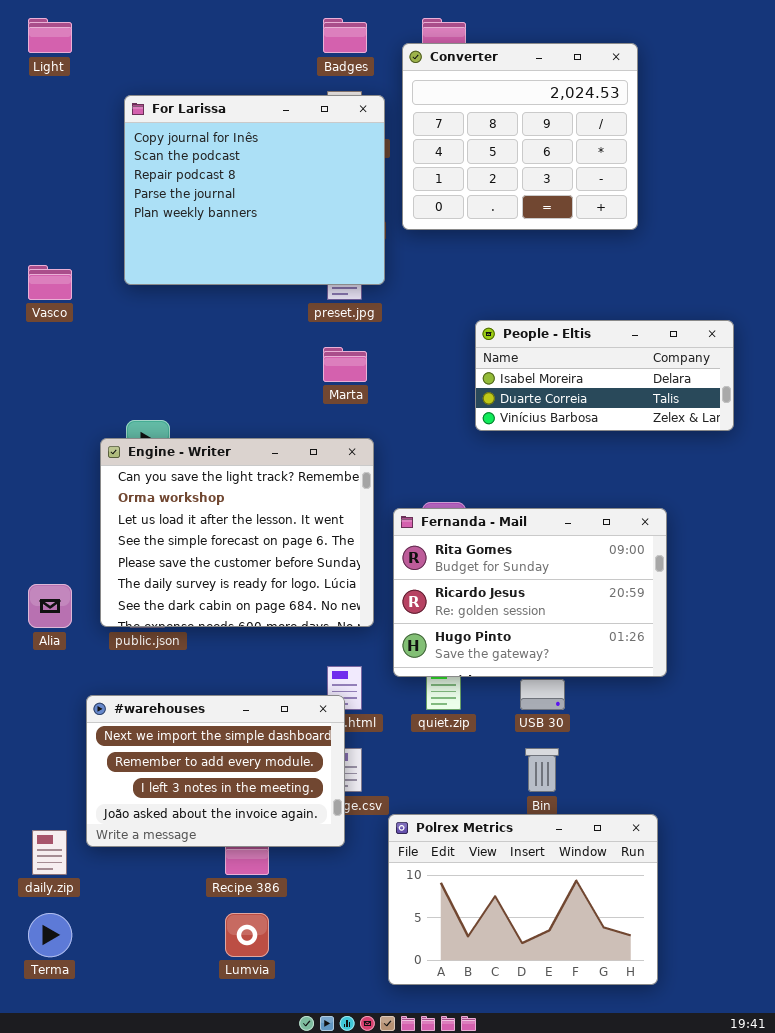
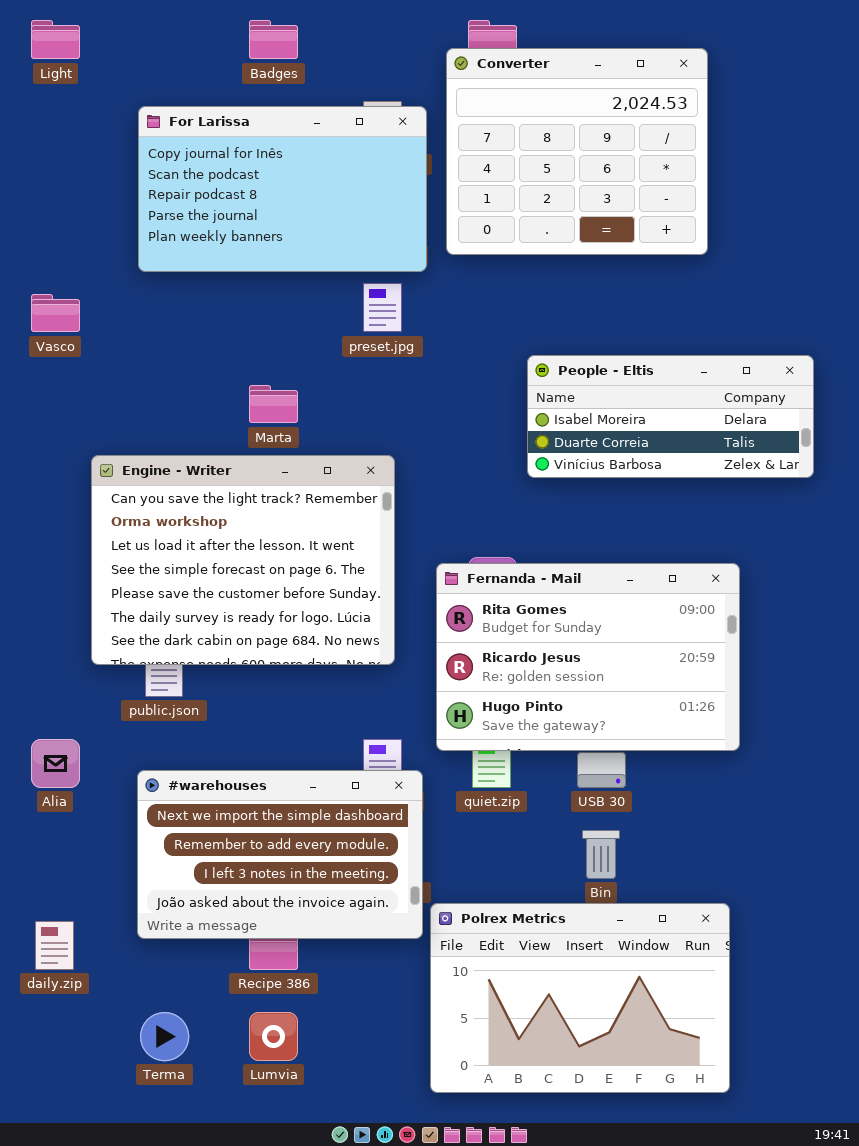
Badges: [323,18,367,53] -> [249,20,298,59], moved
For Larissa: [124,95,385,285] -> [138,106,427,272], resized
Marta: [323,347,367,382] -> [249,385,298,423], moved
Engine - Writer: [100,438,374,627] -> [91,455,395,665], moved
Alia: [28,584,72,628] -> [31,739,80,788], moved
#warehouses: [86,695,345,847] -> [137,770,423,939], moved
Terma: [28,913,72,957] -> [140,1012,189,1061], moved

